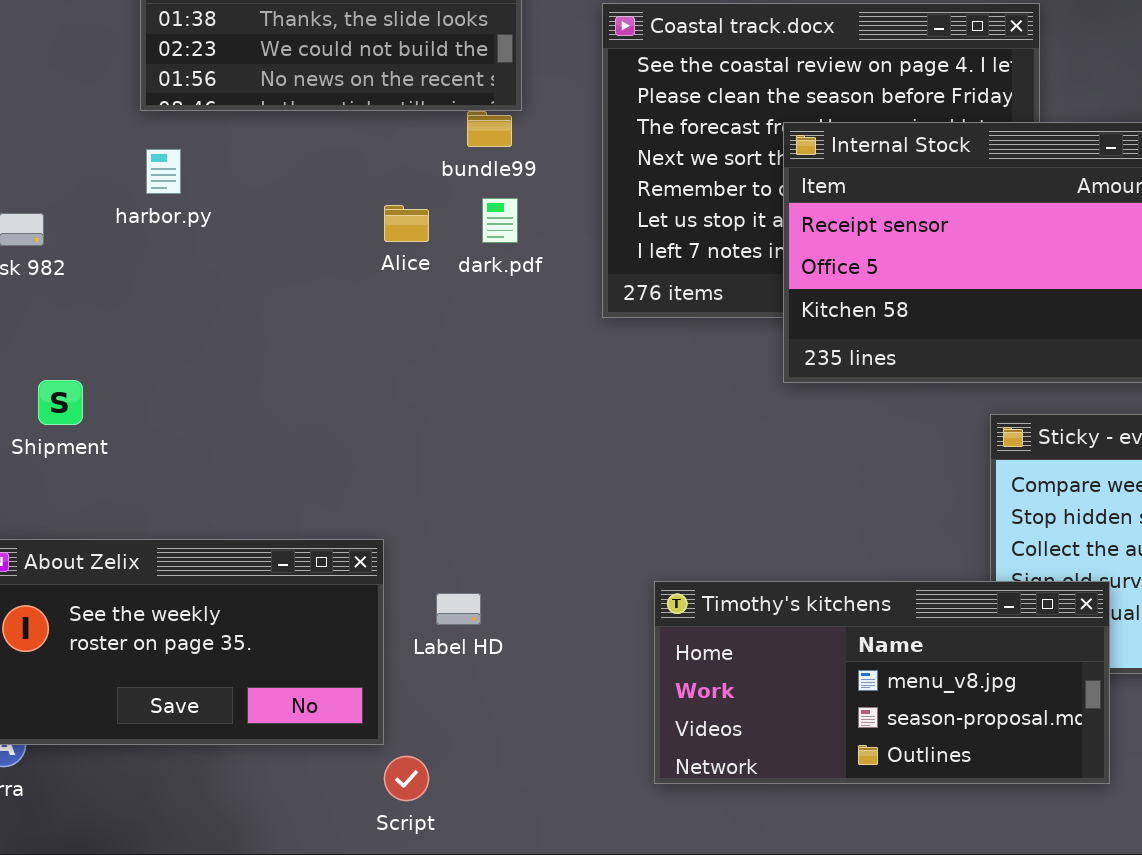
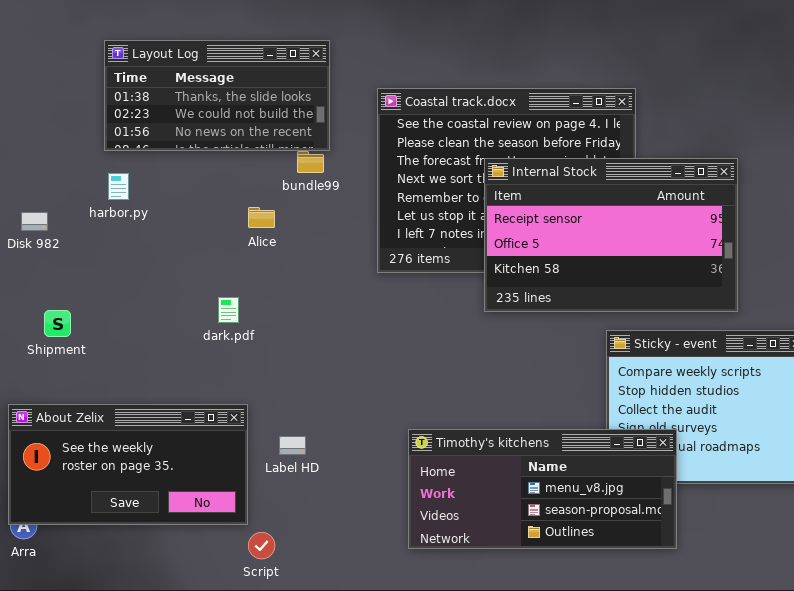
dark.pdf: [482,198,518,243] -> [218,297,239,323], moved

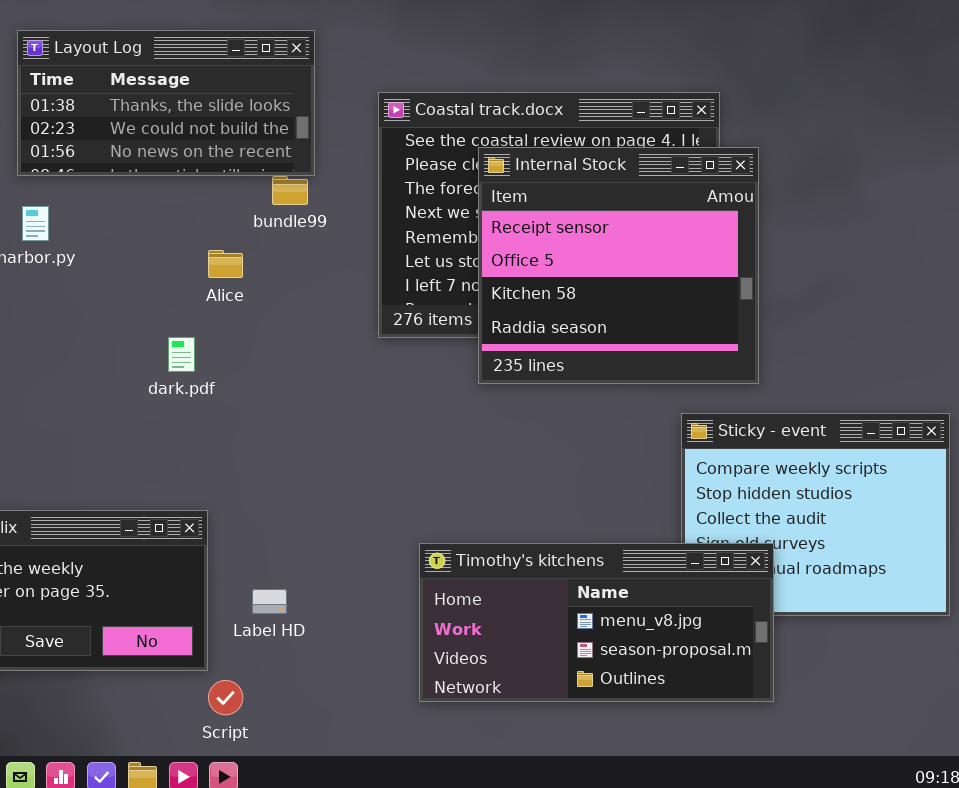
Internal Stock: [484,158,738,312] -> [478,147,759,384], moved, resized
dark.pdf: [218,297,239,323] -> [168,337,195,372], moved
Label HD: [279,436,306,455] -> [252,589,287,614], moved

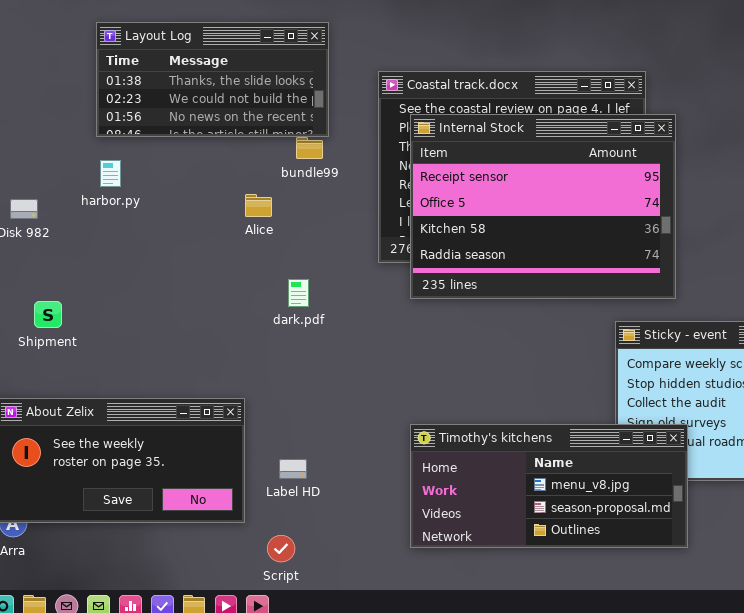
Internal Stock: [478,147,759,384] -> [410,114,676,299], resized
dark.pdf: [168,337,195,372] -> [288,279,309,307], moved
Script: [208,680,243,715] -> [267,535,295,562], moved

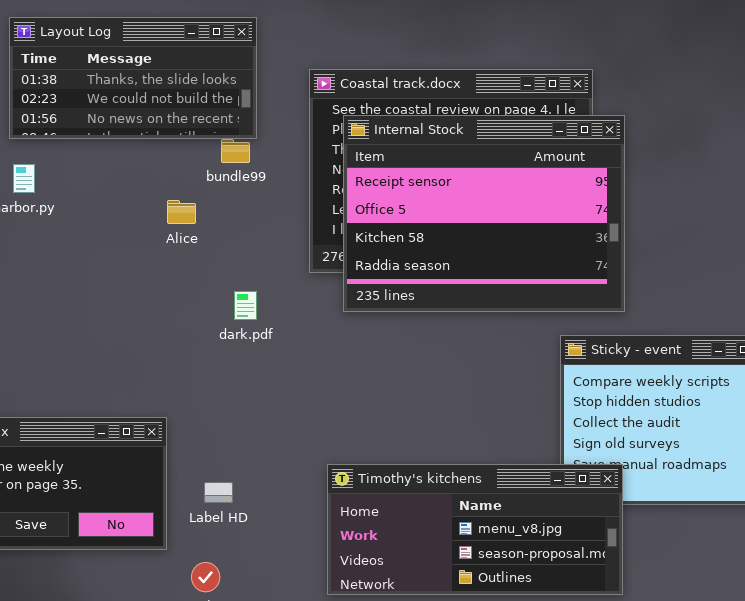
dark.pdf: [288,279,309,307] -> [234,291,257,320], moved
Timothy's kitchens: [410,424,688,548] -> [327,464,623,595], moved

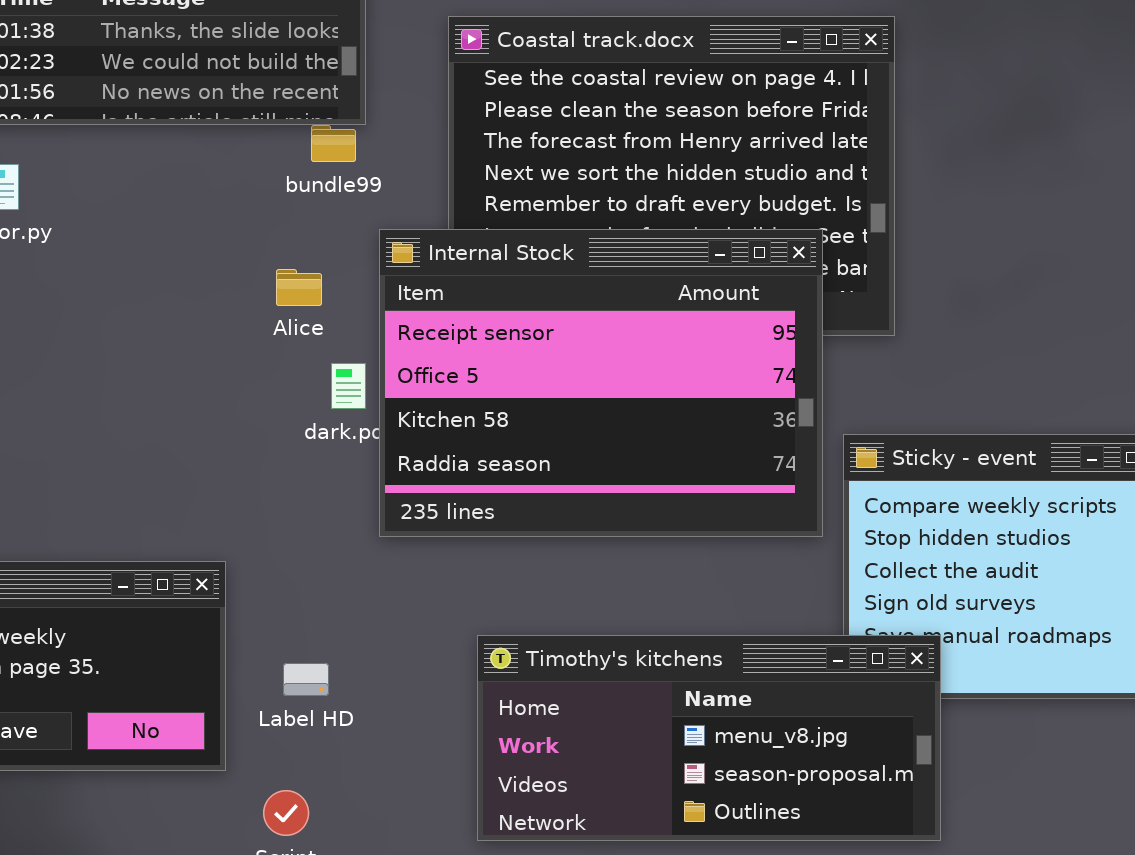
Internal Stock: [343,115,625,312] -> [379,229,823,537], moved
Alice: [167,200,196,224] -> [276,269,322,306], moved

